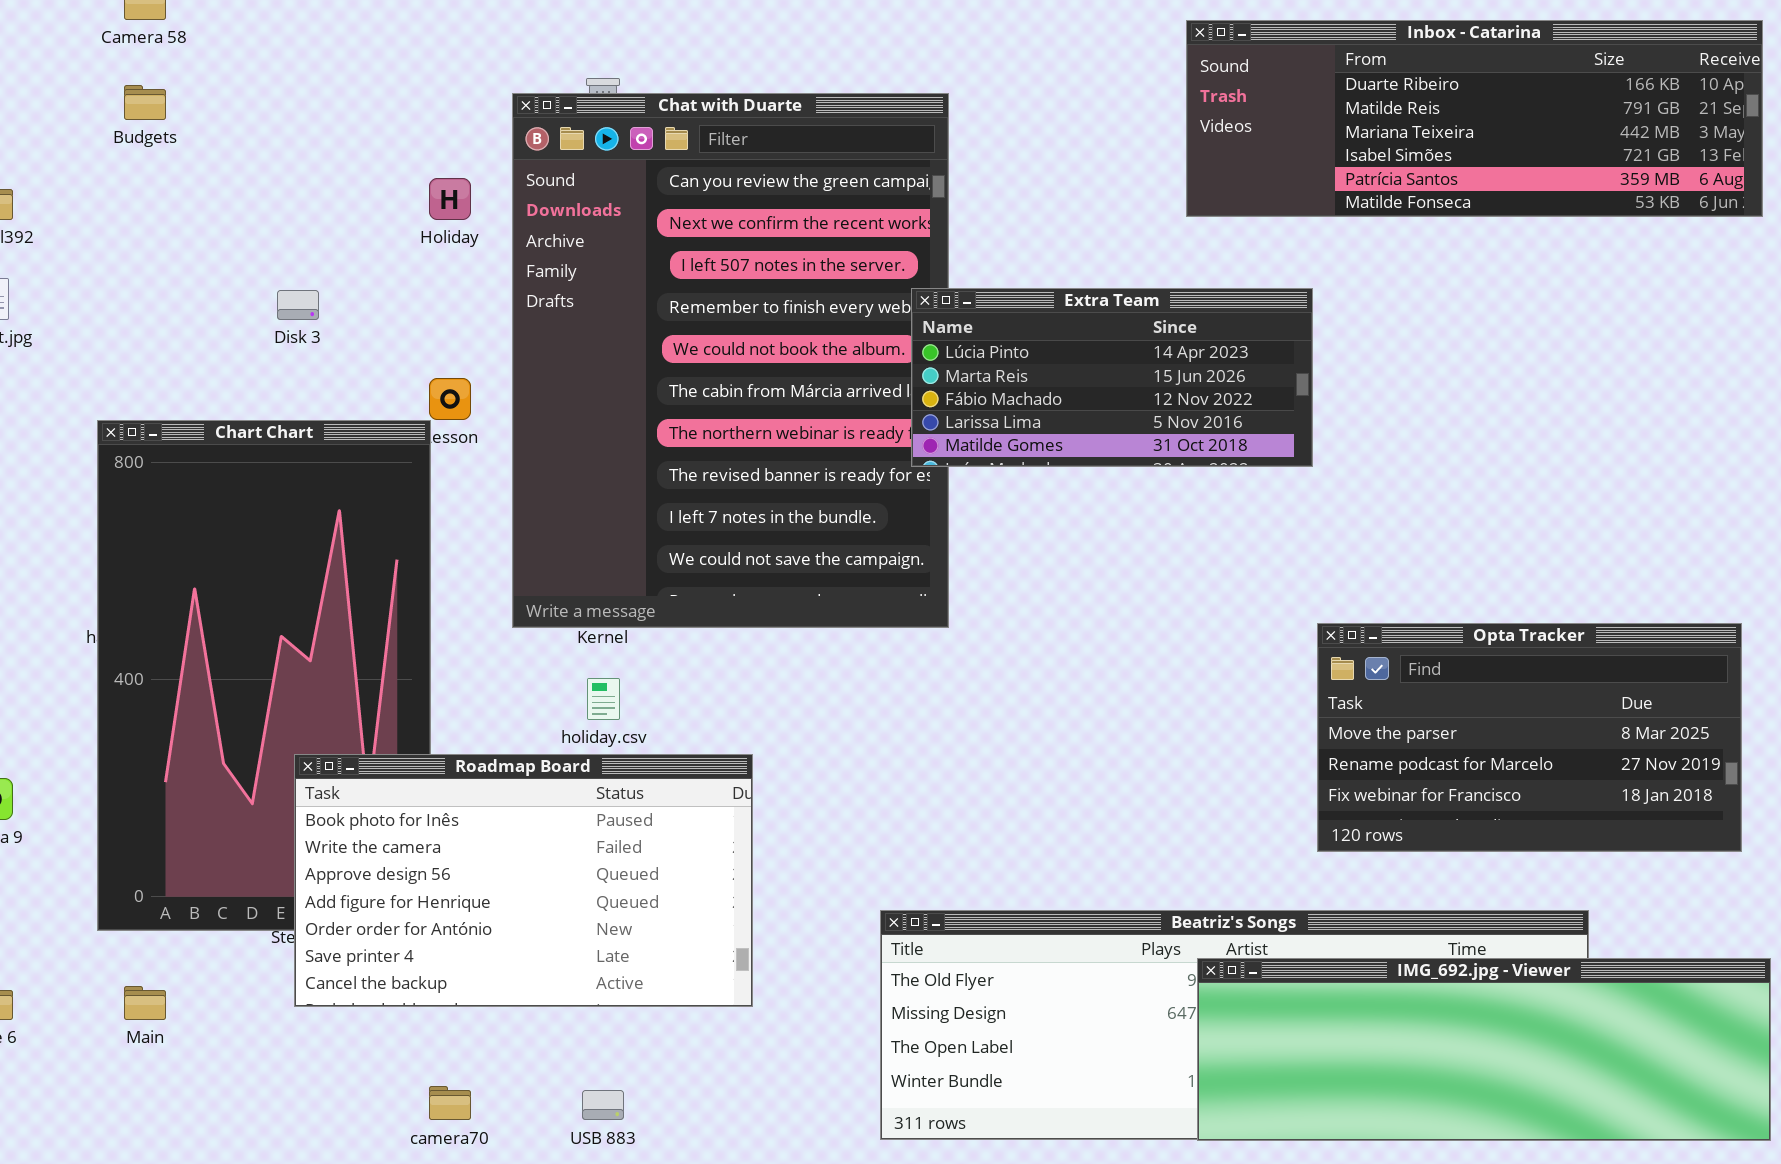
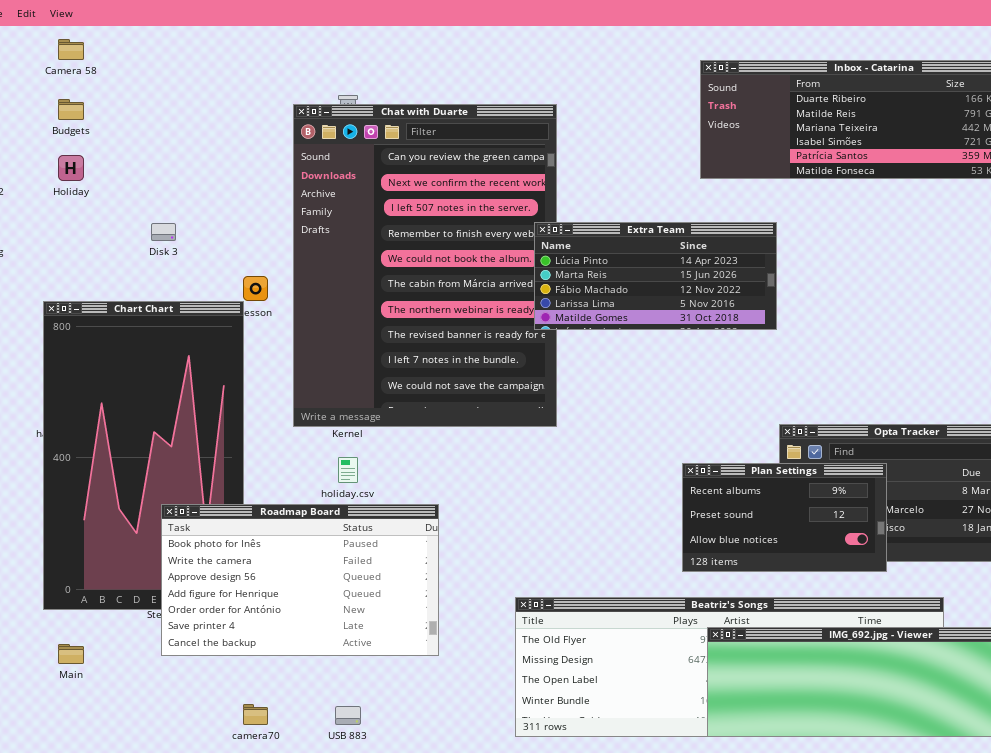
Holiday: [429,178,471,220] -> [58,155,84,181], moved
Plan Settings: none -> [682,463,887,572], opened

